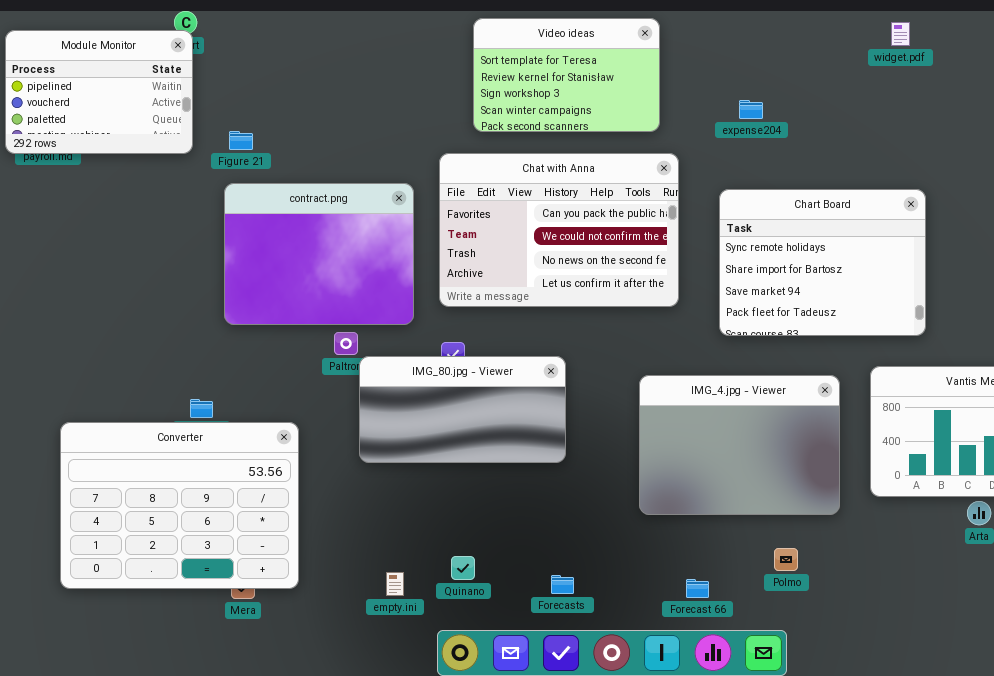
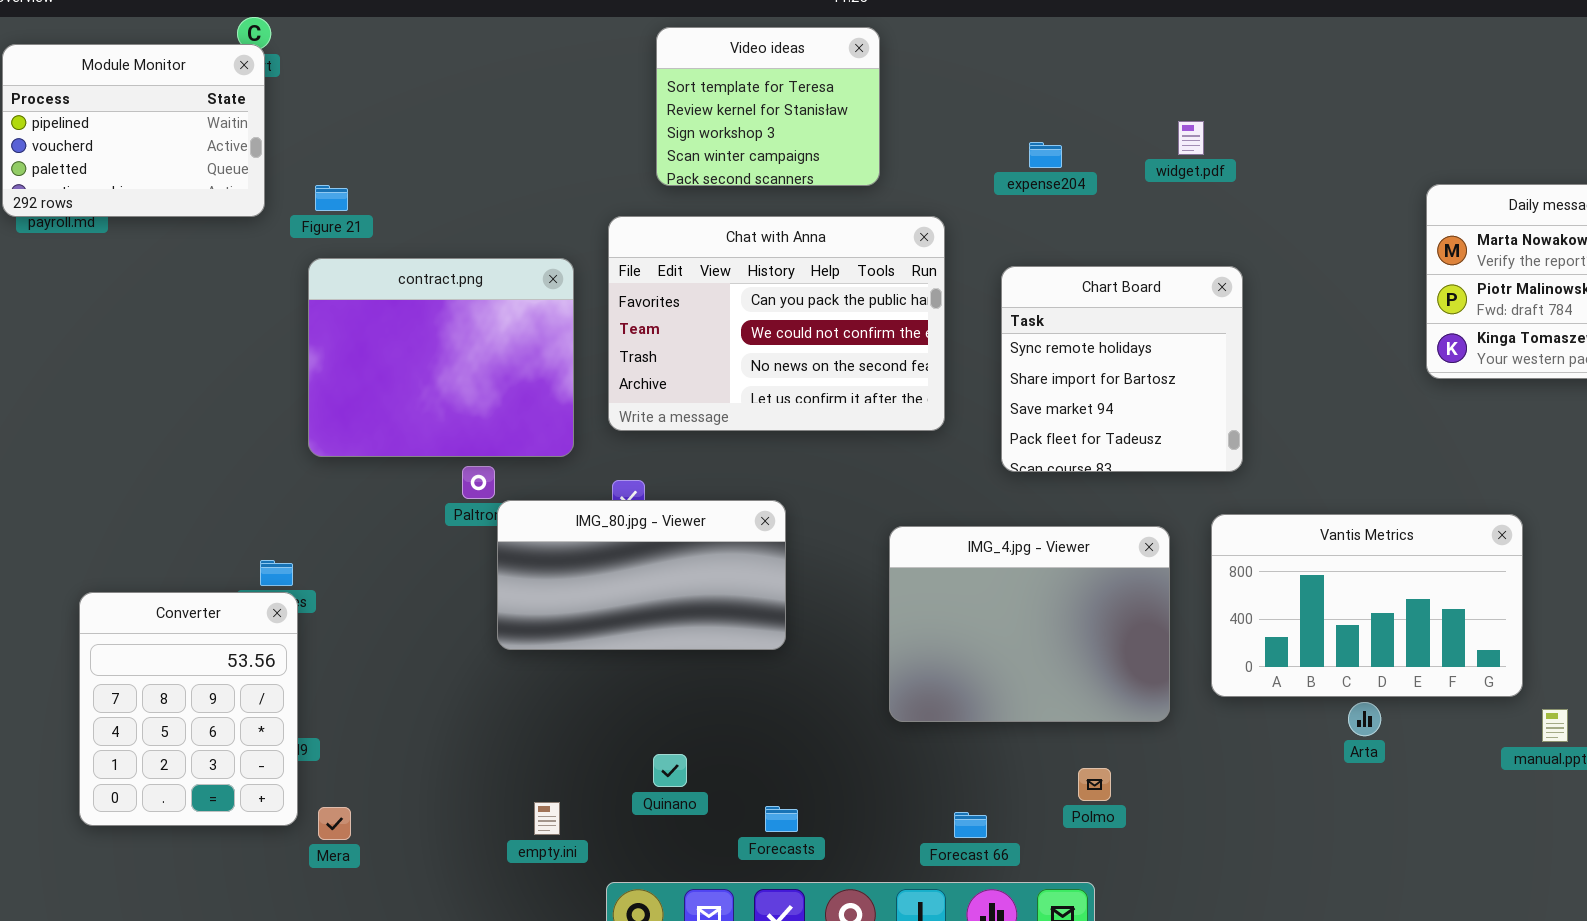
Video ideas: [473,18,660,132] -> [656,27,880,186], resized
widget.pdf: [891,22,910,46] -> [1178,121,1204,155], moved
Chart Board: [719,189,926,336] -> [1001,266,1243,472], resized
Converter: [60,422,299,589] -> [79,592,298,826], resized
Quinano: [451,556,475,580] -> [653,754,687,787], moved

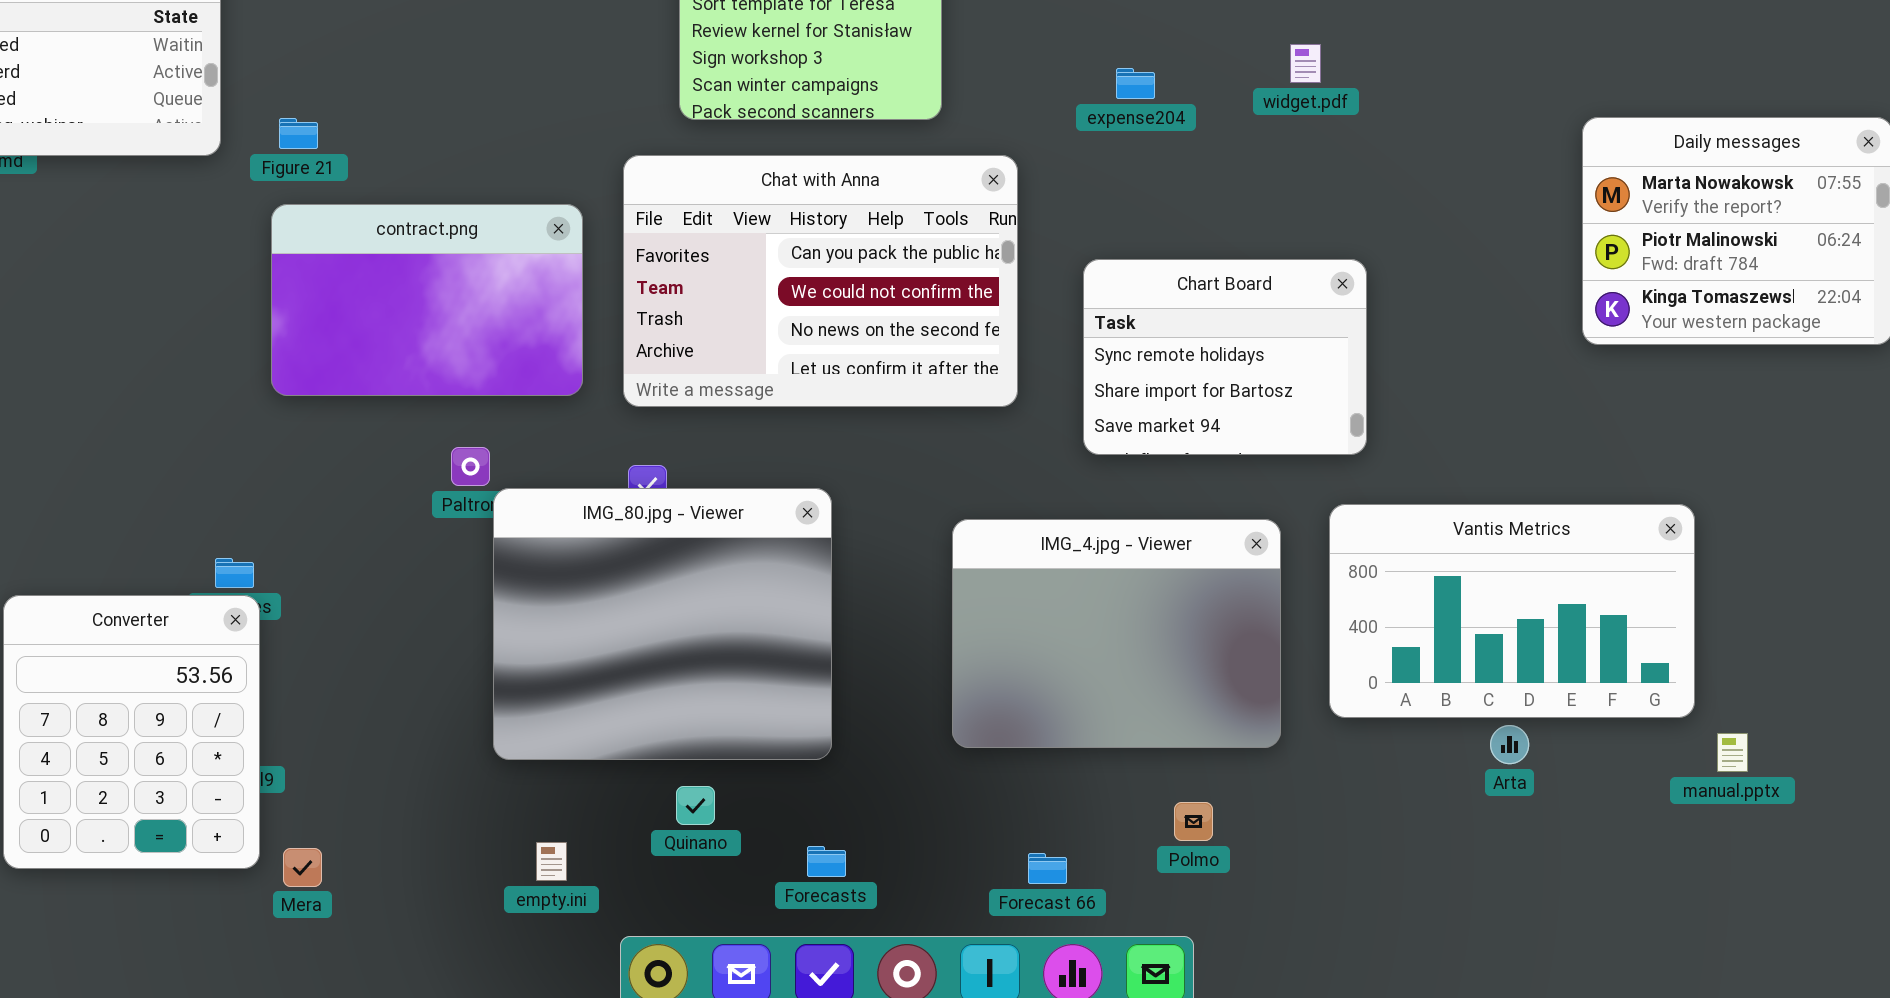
contract.png: [308,258,574,457] -> [271,204,583,396], resized
Chart Board: [1001,266,1243,472] -> [1083,259,1367,455], resized
IMG_80.jpg - Viewer: [497,500,786,650] -> [493,488,832,760], resized

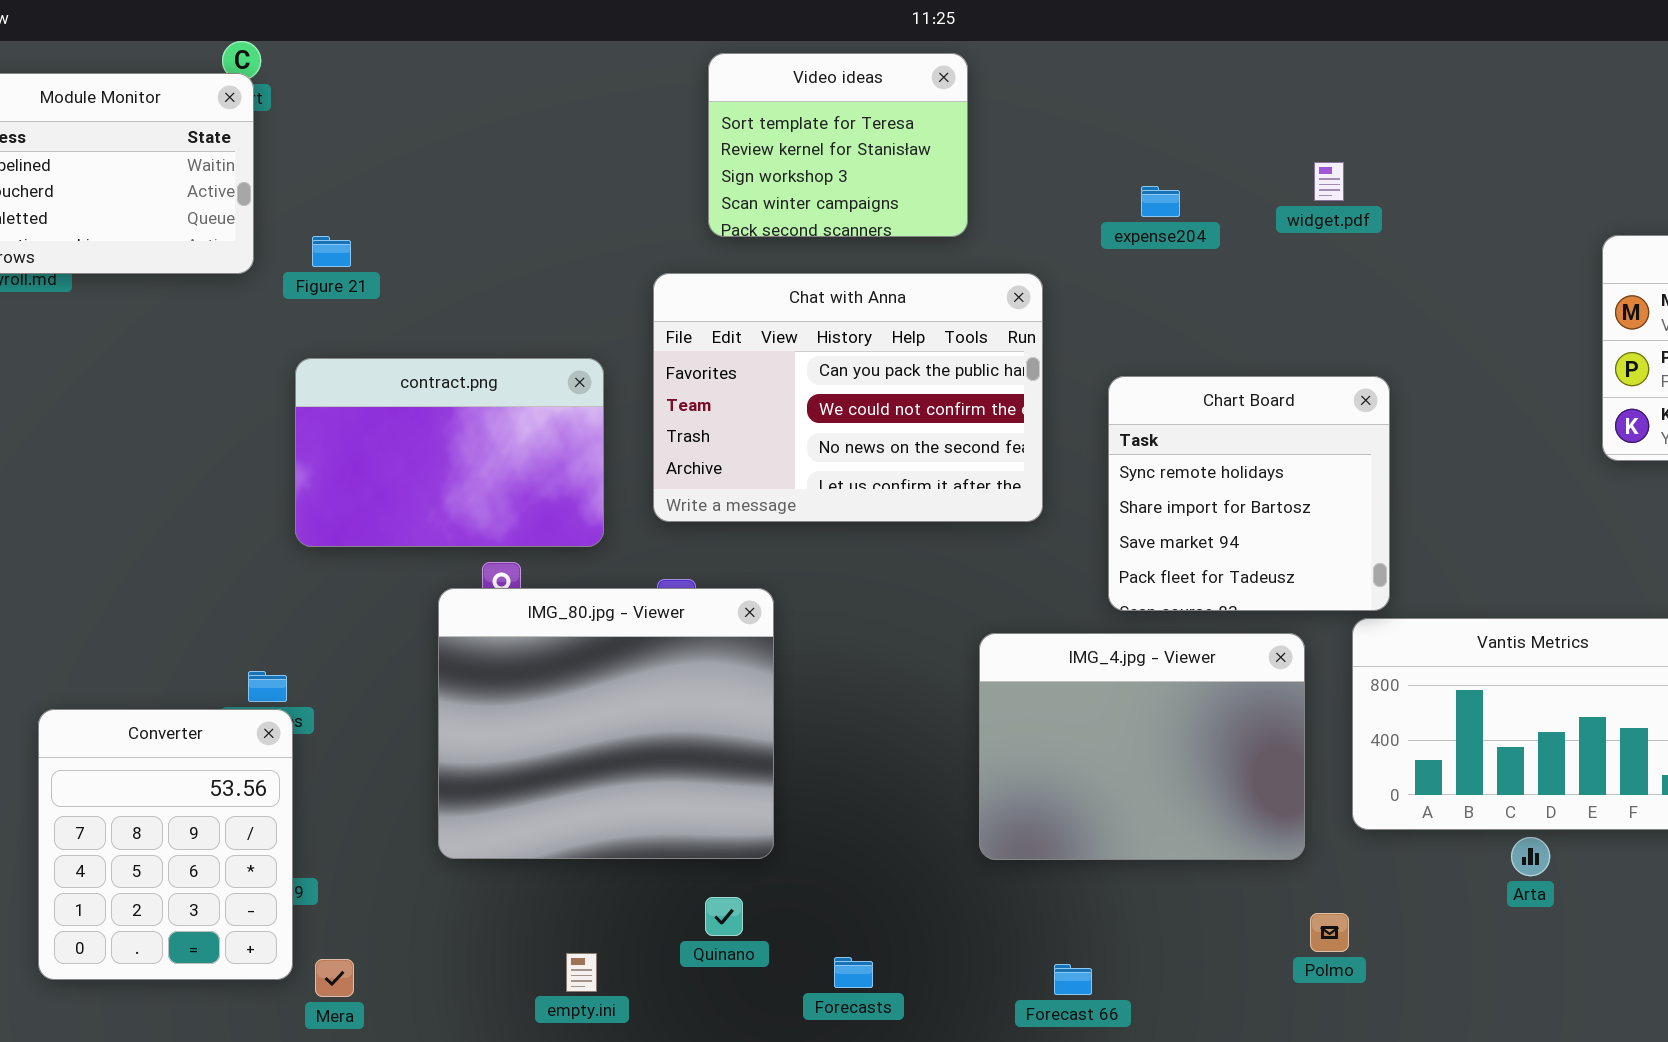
contract.png: [271,204,583,396] -> [295,358,604,547], moved
Chart Board: [1083,259,1367,455] -> [1108,376,1390,611], resized
IMG_80.jpg - Viewer: [493,488,832,760] -> [438,588,774,859], moved
Polmo: [1174,802,1213,841] -> [1310,913,1349,952], moved

